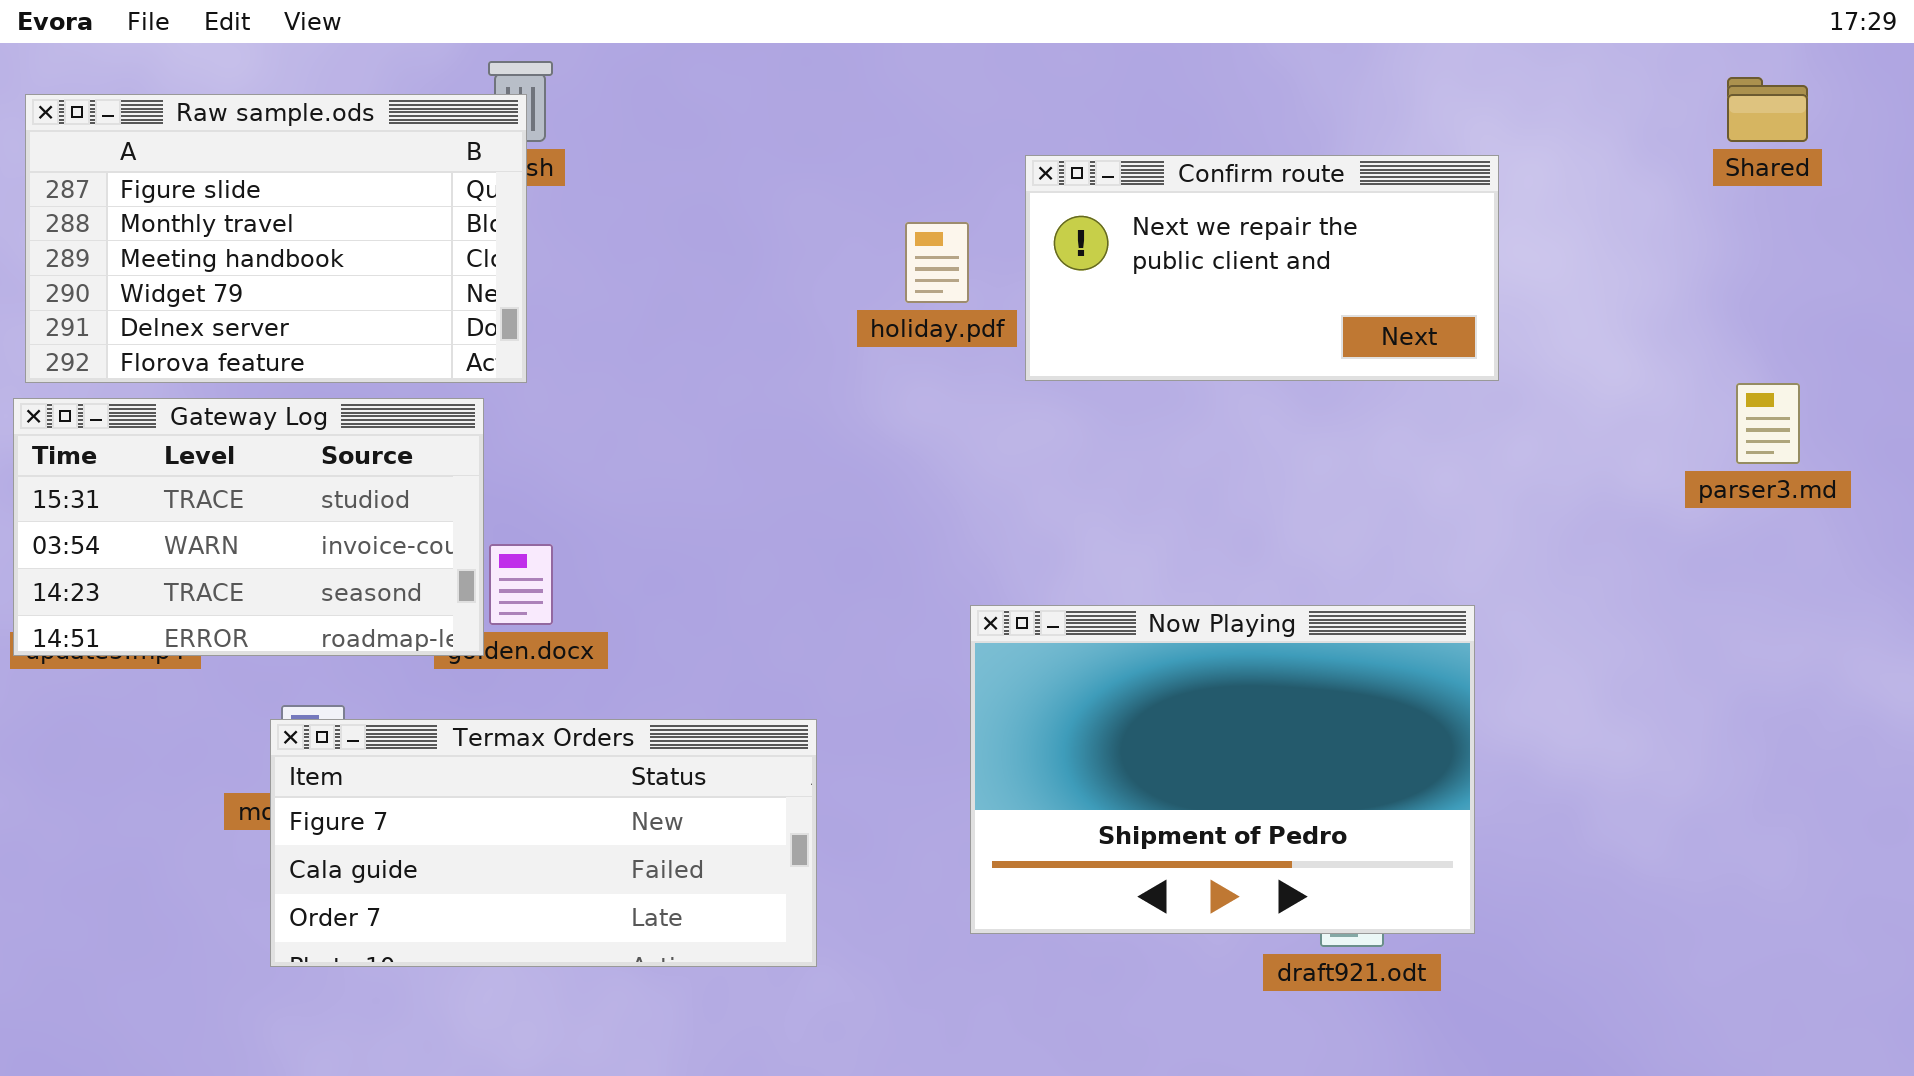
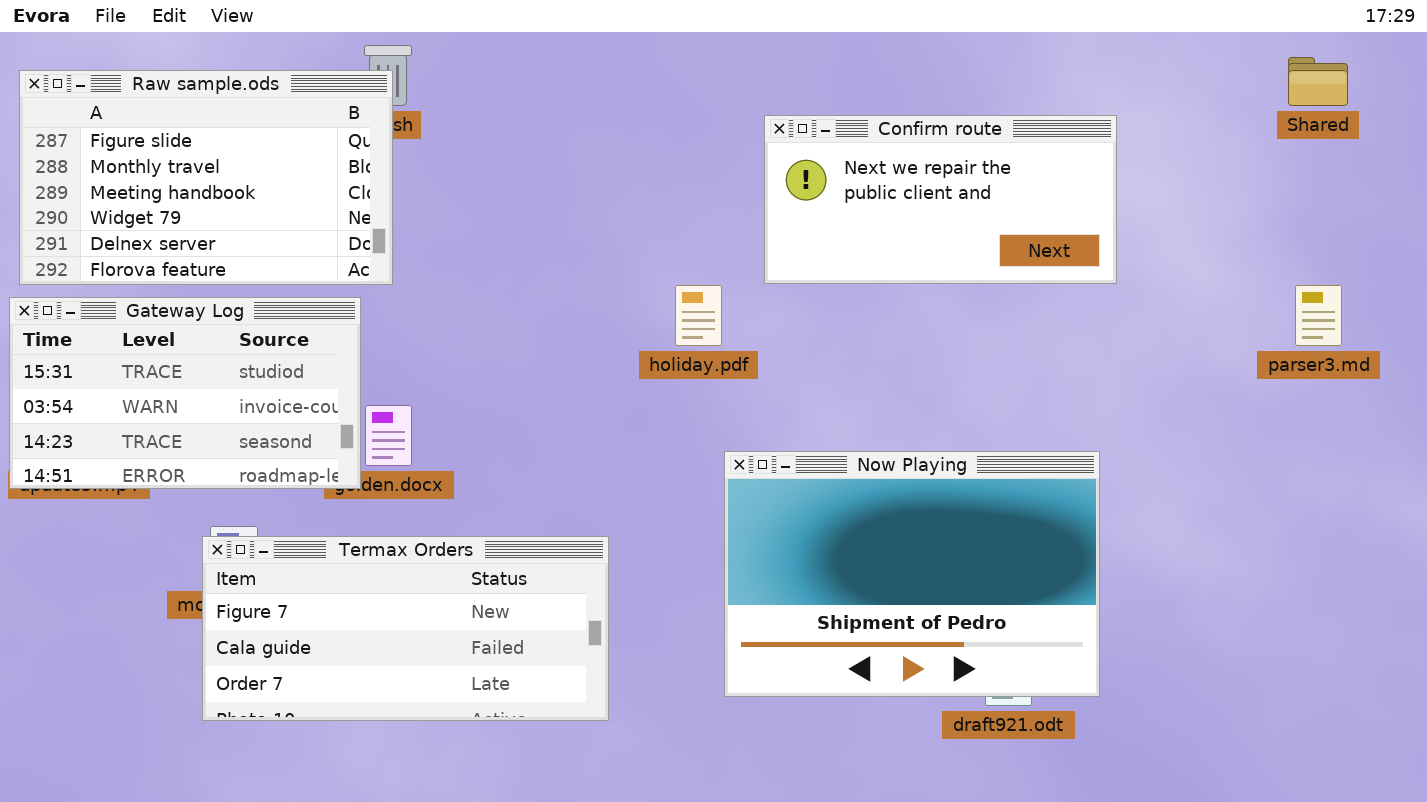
holiday.pdf: [905,222,969,303] -> [675,285,722,346], moved

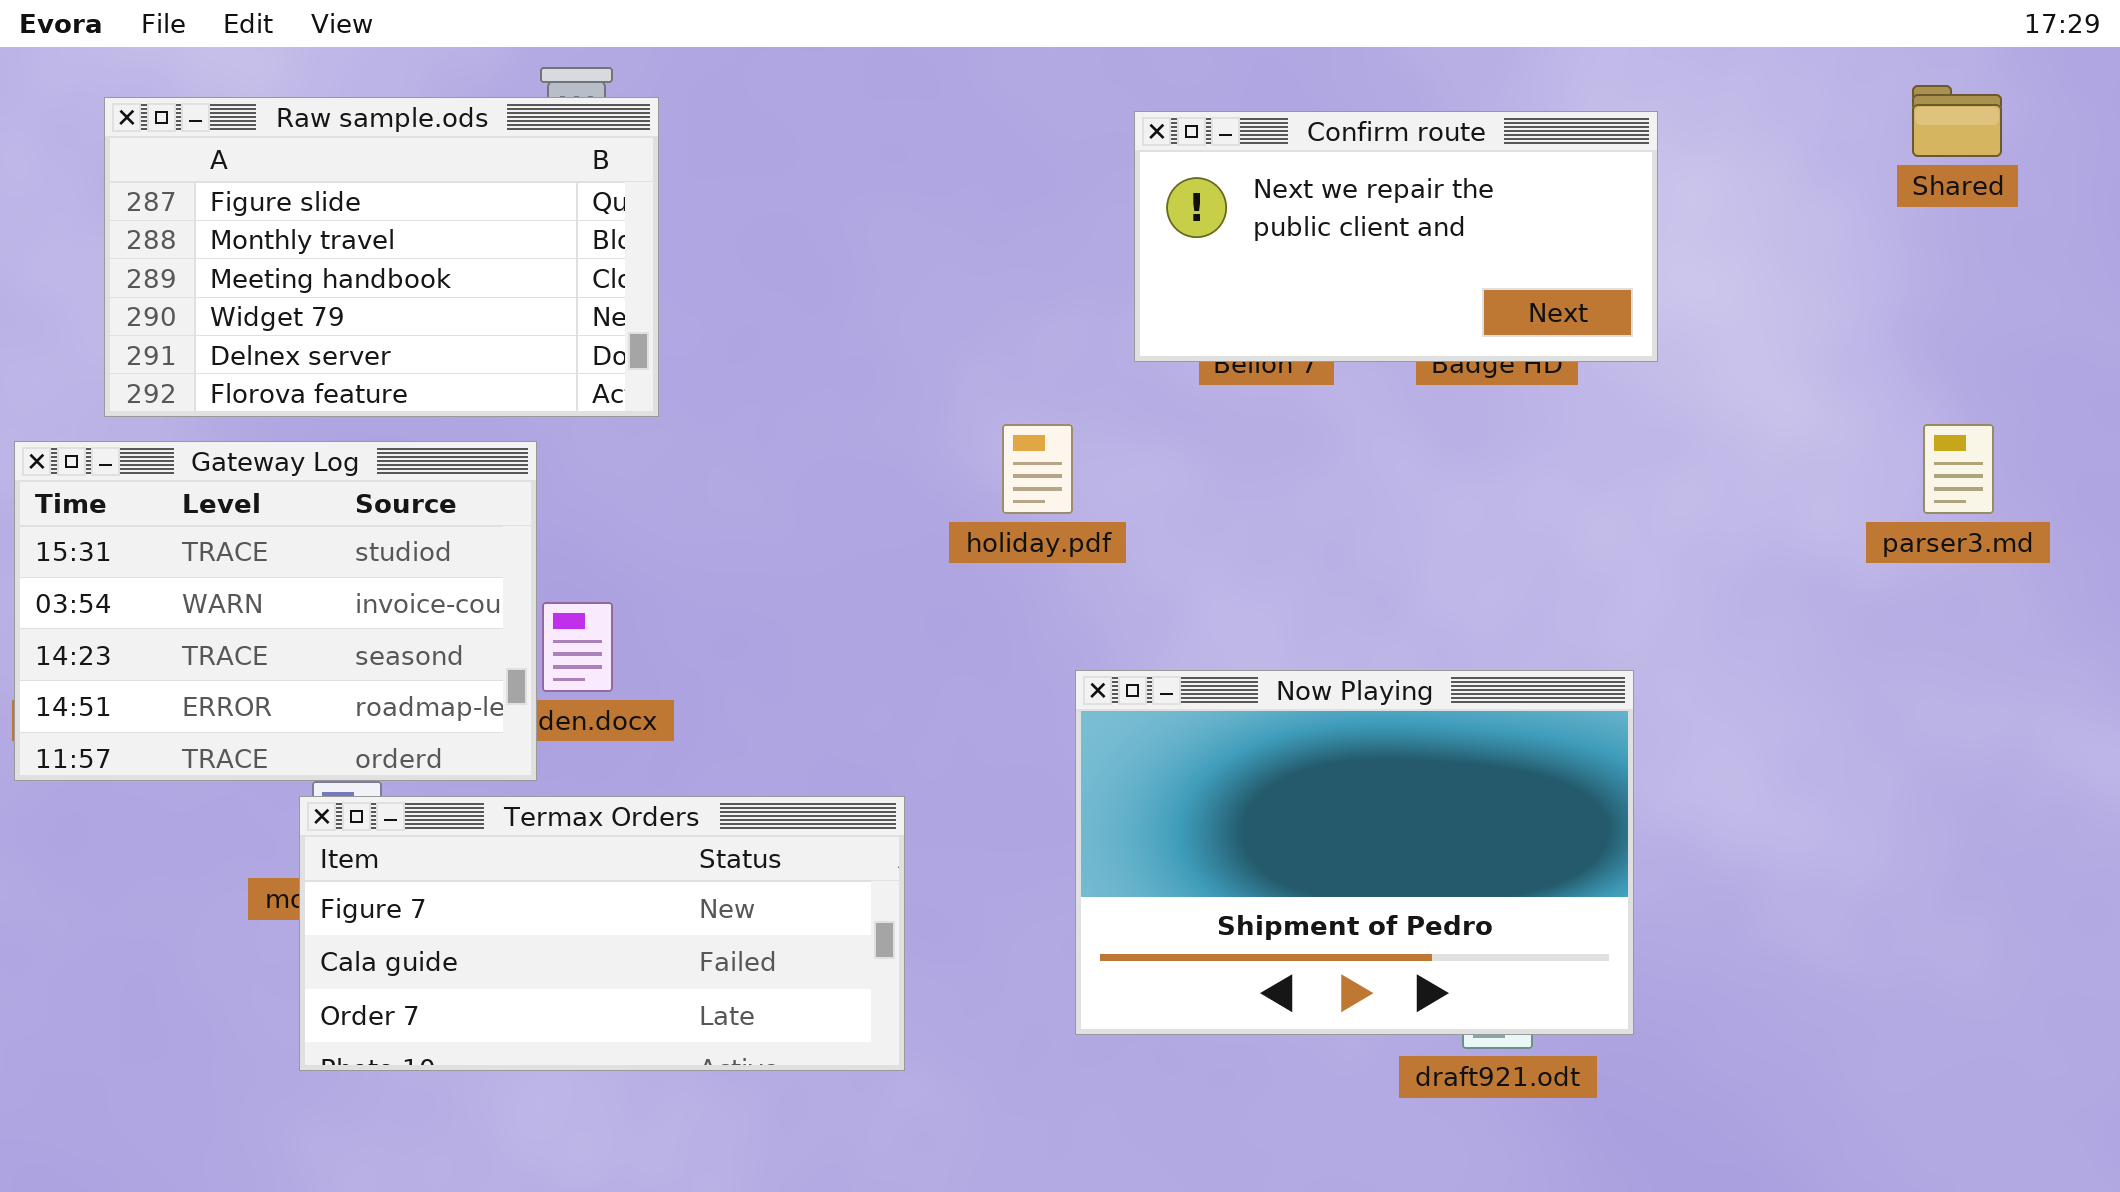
Raw sample.ods: [19,70,393,285] -> [104,97,659,417], moved
Confirm route: [764,115,1117,284] -> [1134,111,1658,362], moved
Gateway Log: [9,297,361,489] -> [14,441,537,781], resized

